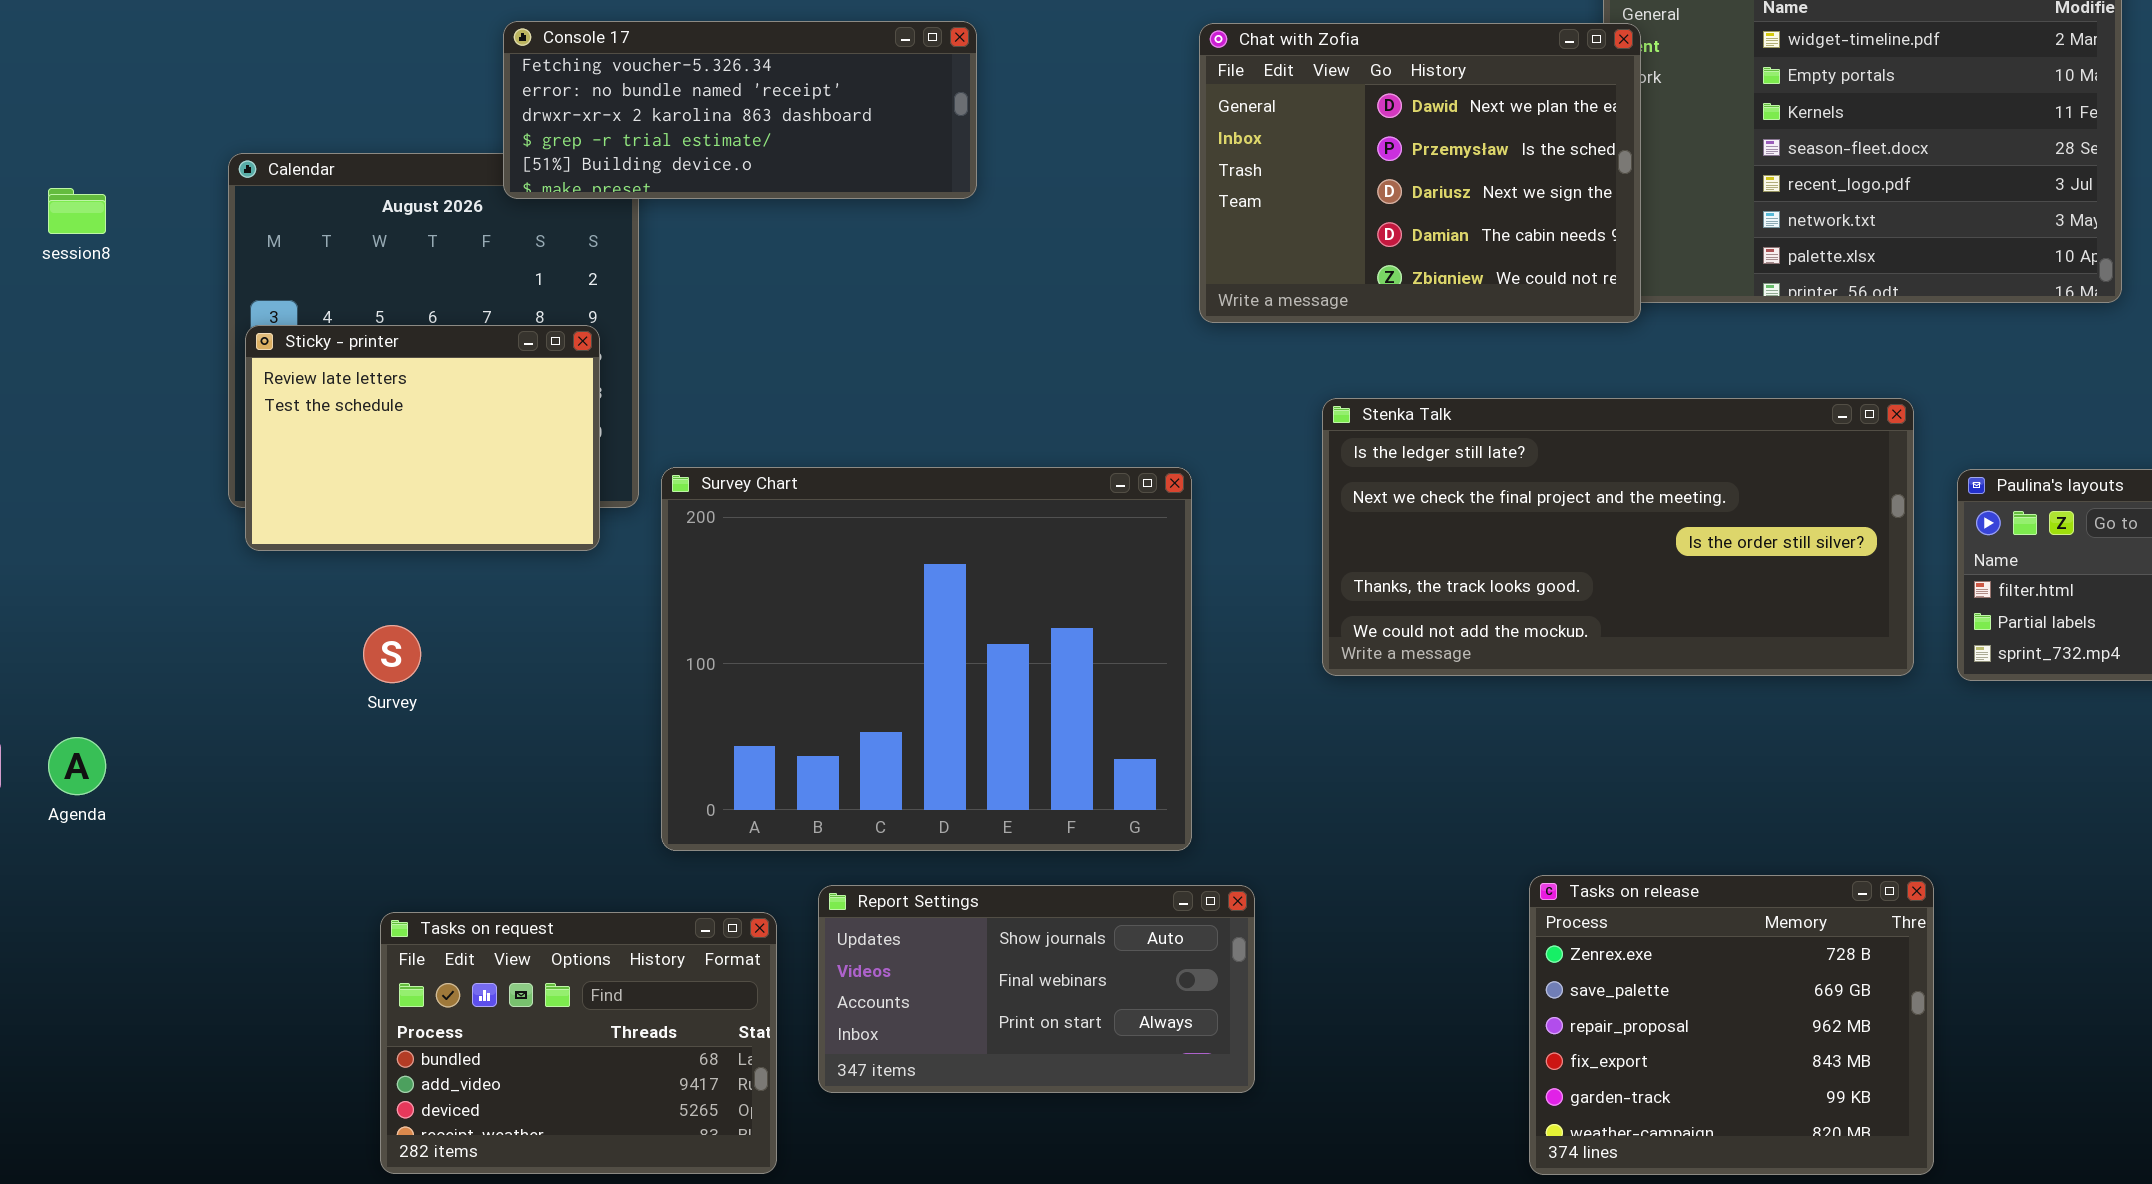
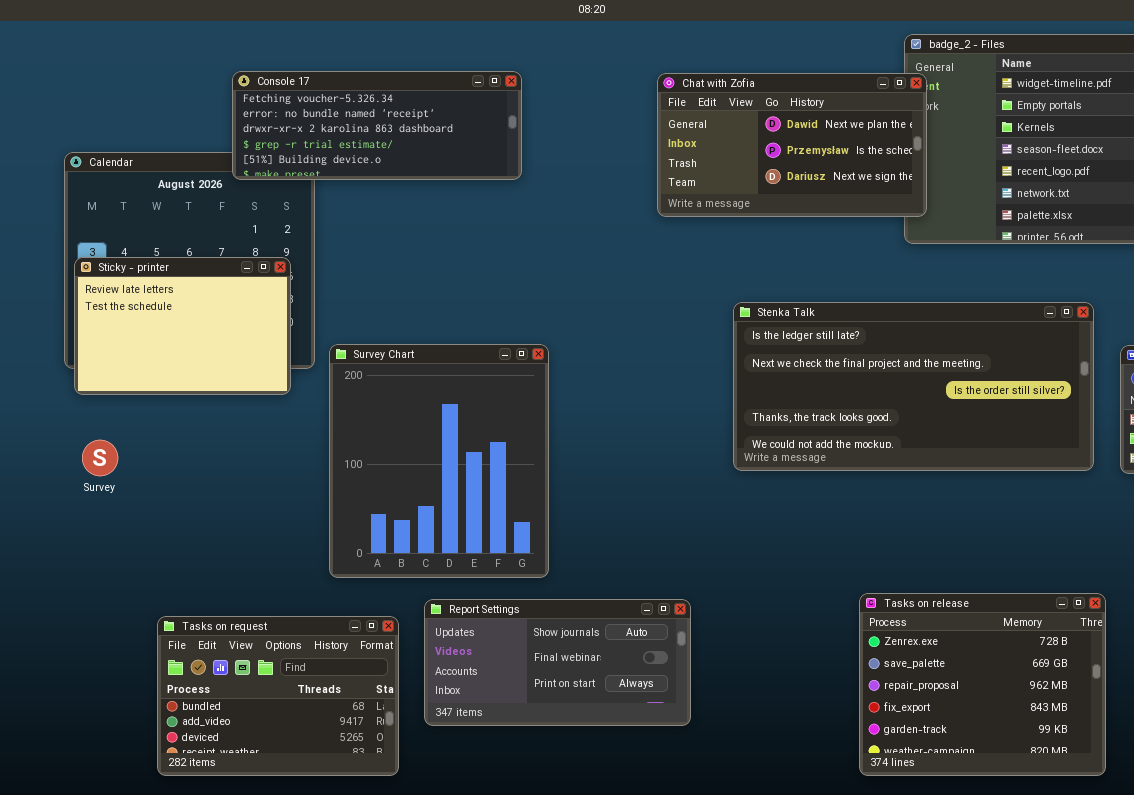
Chat with Zofia: [1199,23,1641,323] -> [657,73,927,217], resized
Survey Chart: [661,467,1192,851] -> [329,344,549,578], resized
Survey: [363,625,421,683] -> [82,440,118,476], moved

